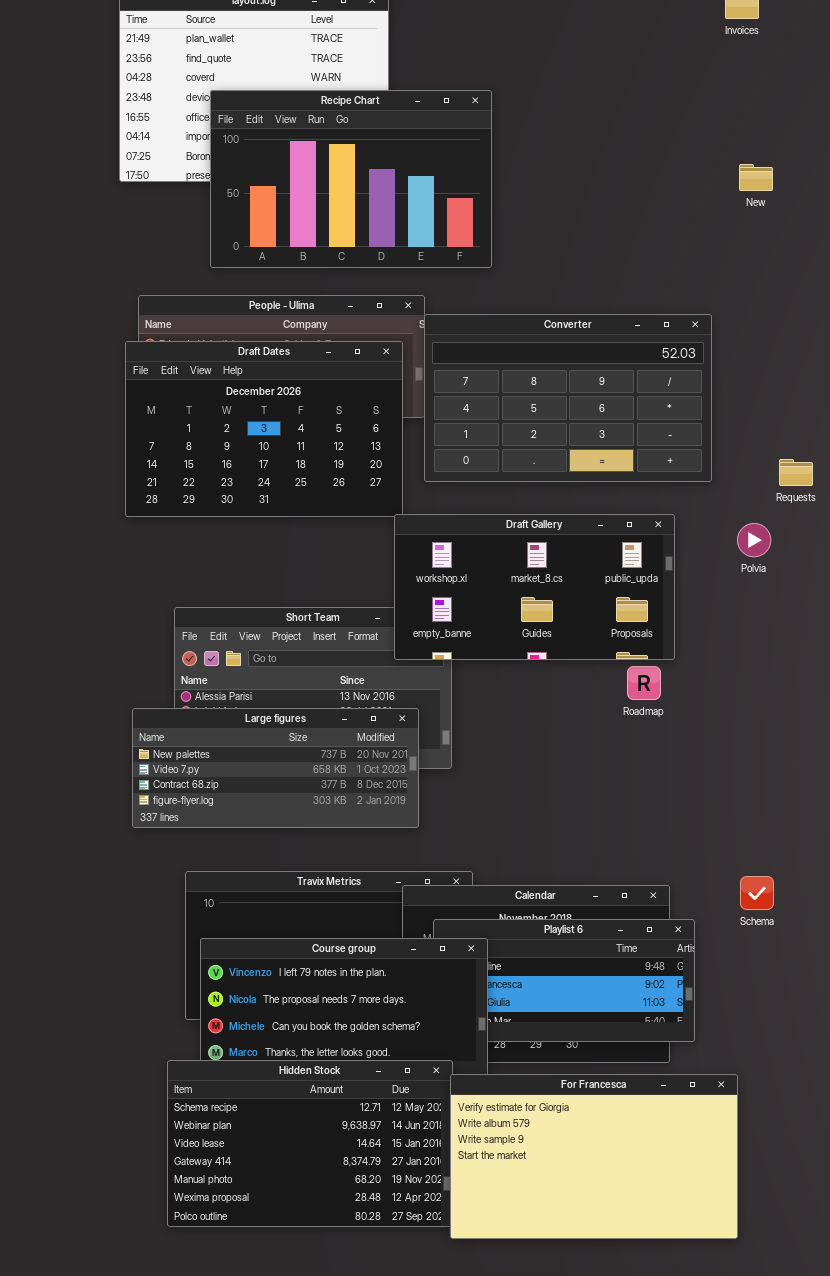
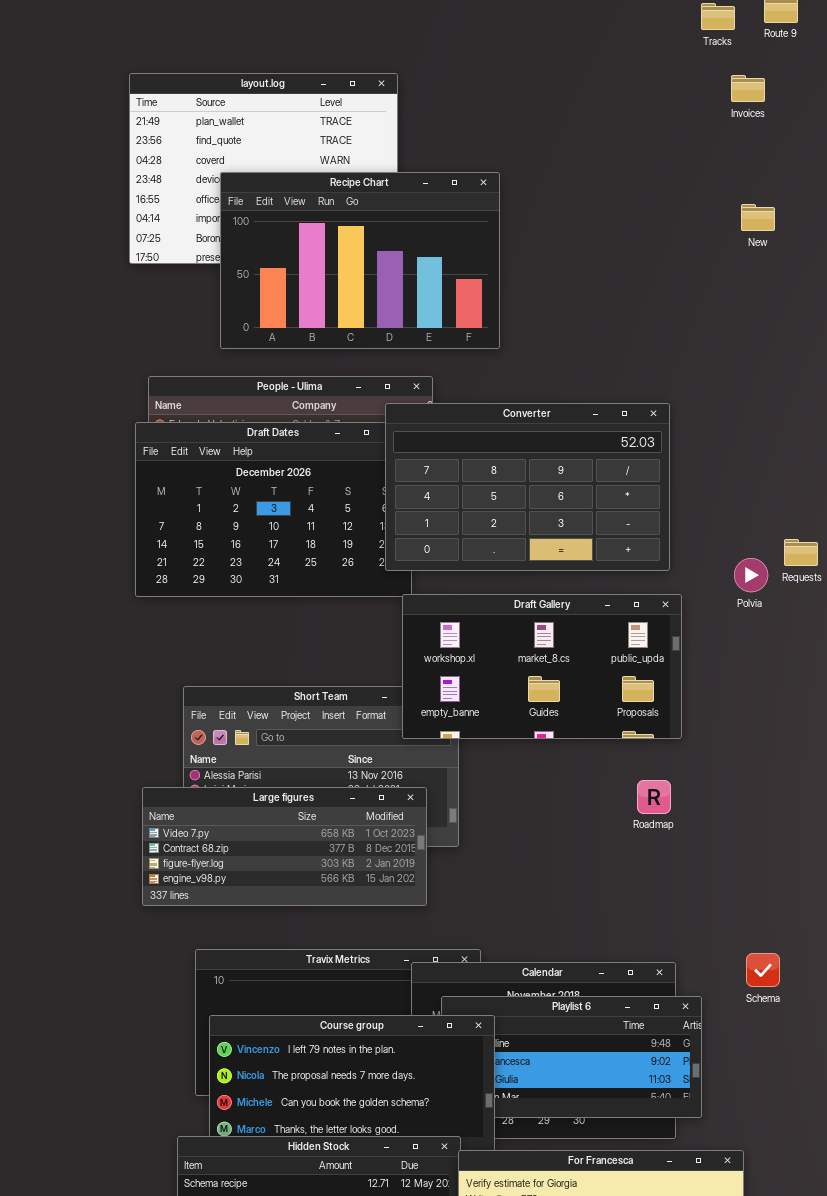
New: [739,164,773,191] -> [741,204,775,231], moved
Converter: [424,314,712,482] -> [385,403,670,571], moved
Polvia: [737,523,771,557] -> [734,558,768,592], moved
Roadmap: [627,666,661,700] -> [637,780,671,814], moved
Large figures: [132,708,419,828] -> [142,787,427,906], scrolled down 1 row

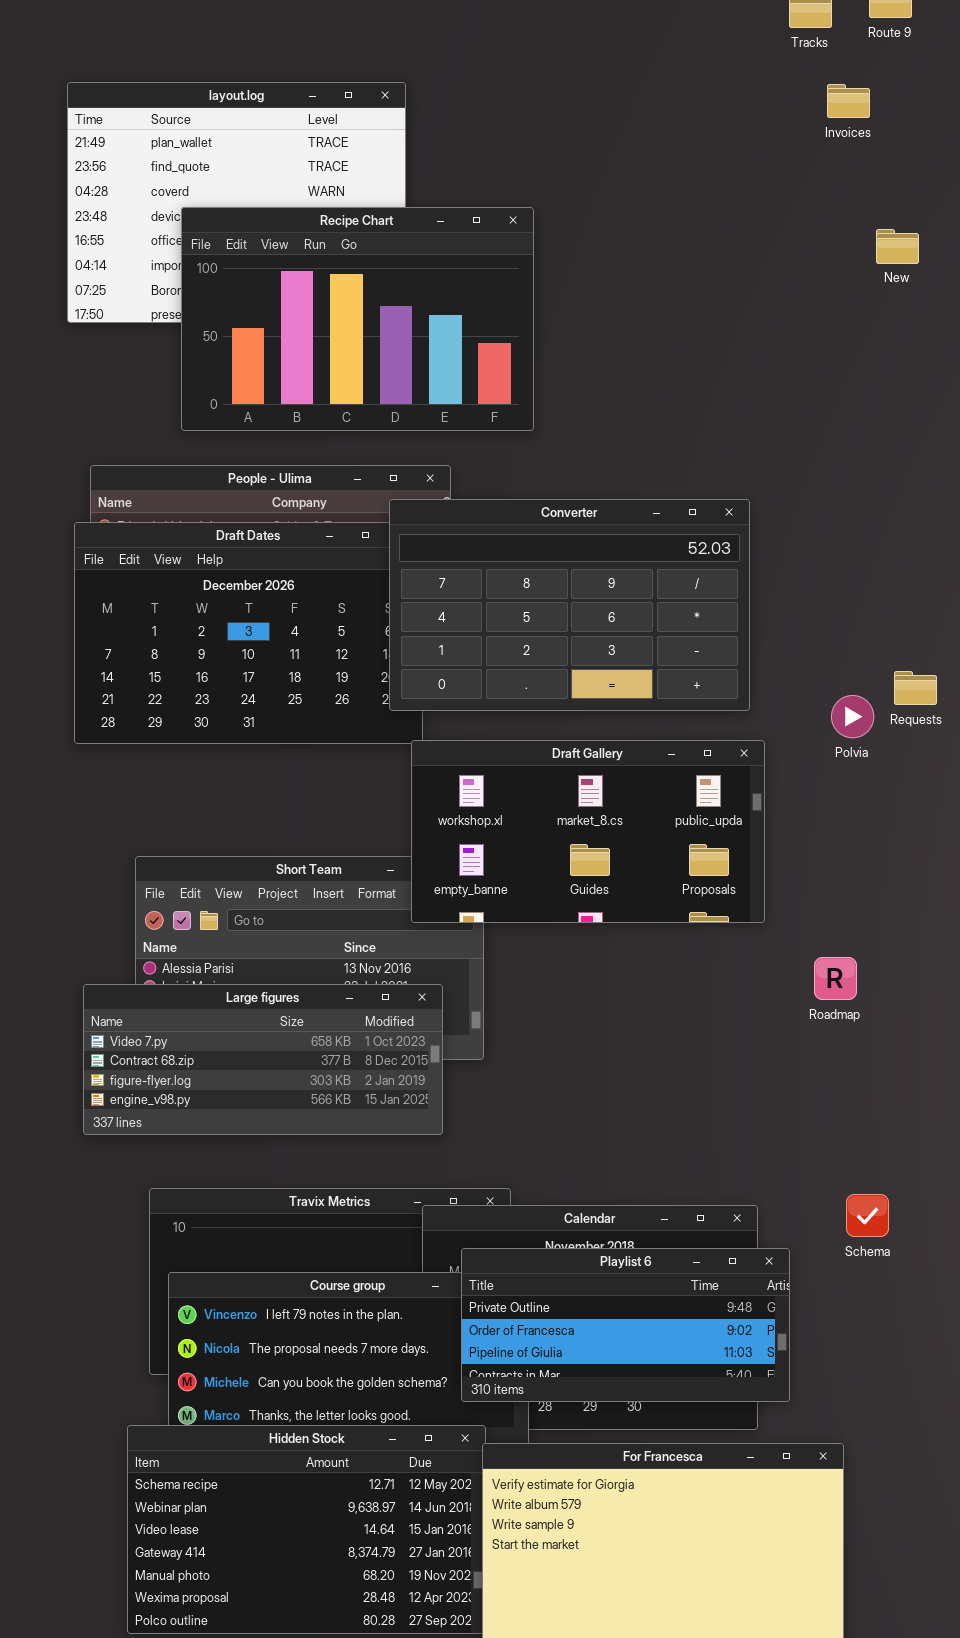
New: [741,204,775,231] -> [876,229,919,264], moved
Roadmap: [637,780,671,814] -> [814,957,857,1000], moved
Playlist 6: [441,996,702,1118] -> [461,1248,790,1402], raised

